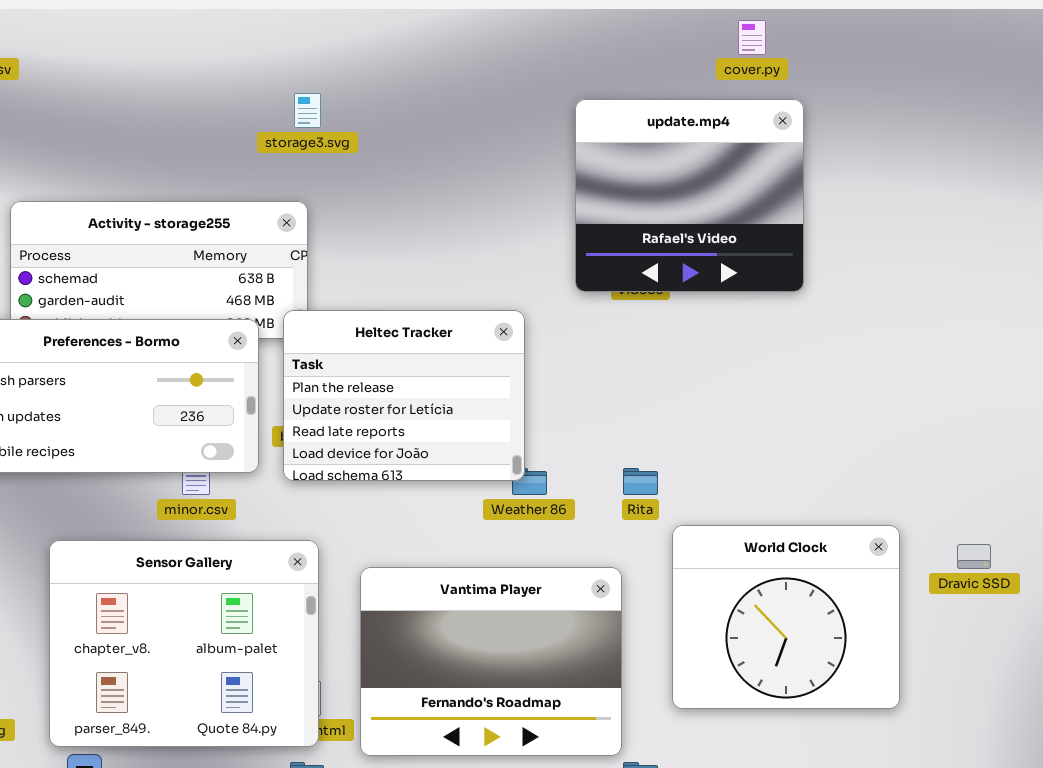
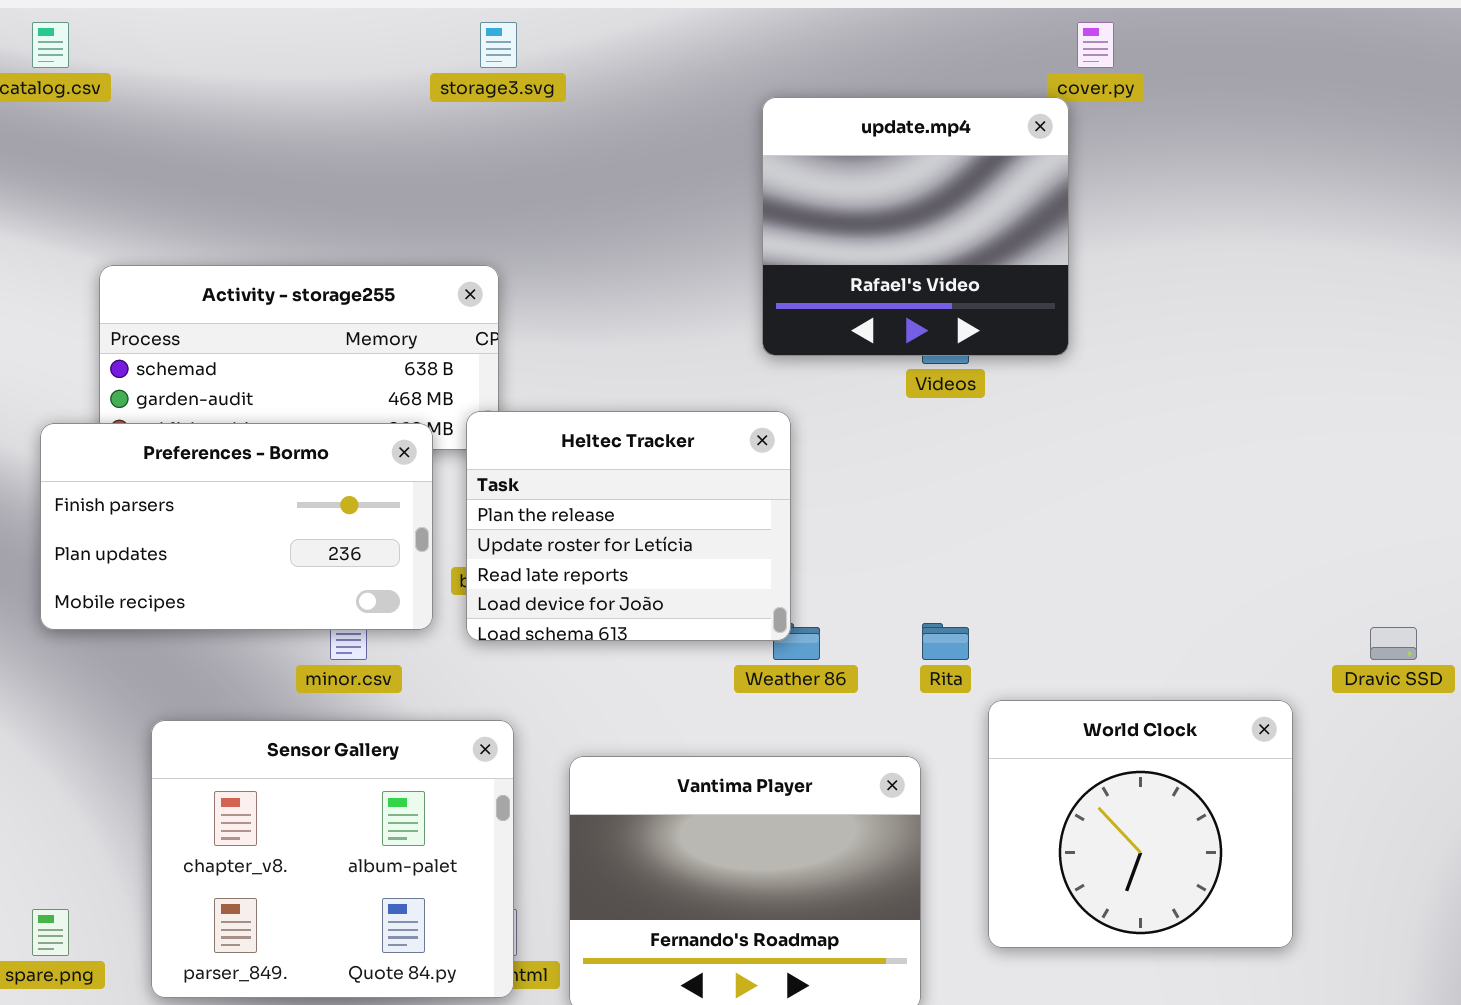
storage3.svg: [294,93,321,128] -> [480,22,517,68], moved
update.mp4: [575,99,804,292] -> [762,97,1069,356], moved
Dravic SSD: [957,544,991,569] -> [1370,627,1417,660], moved

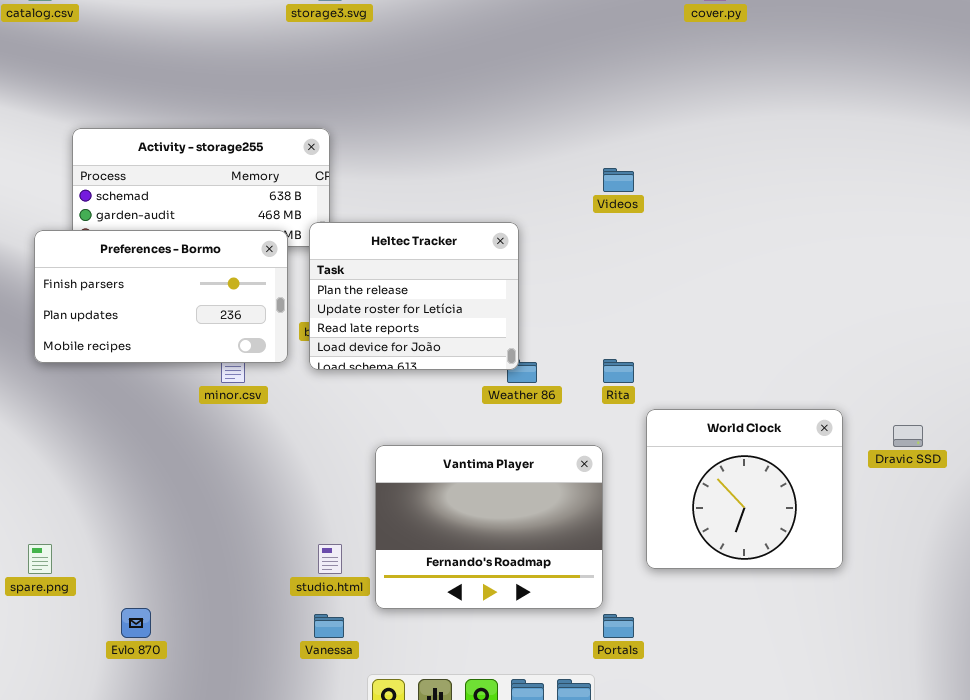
update.mp4: [762,97,1069,356] -> none, closed
Dravic SSD: [1370,627,1417,660] -> [893,425,923,447], moved
Sensor Gallery: [151,720,514,998] -> none, closed

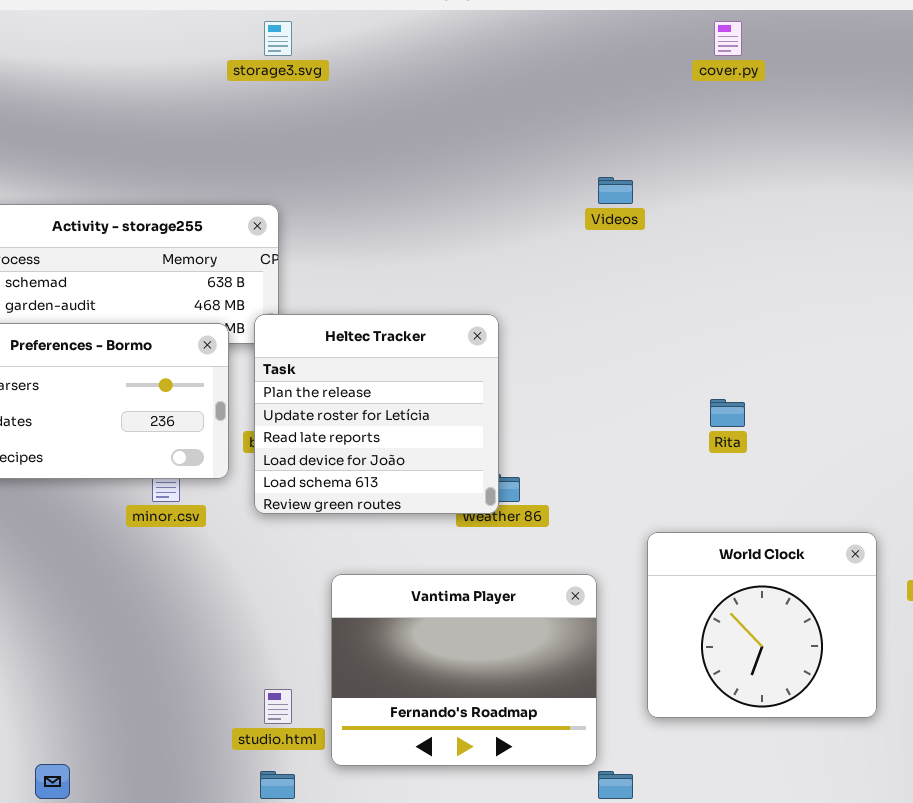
Videos: [603,168,634,192] -> [598,177,633,204], moved
Heltec Tracker: [309,222,519,370] -> [254,314,499,514], resized
Rita: [603,359,634,383] -> [710,399,745,427], moved

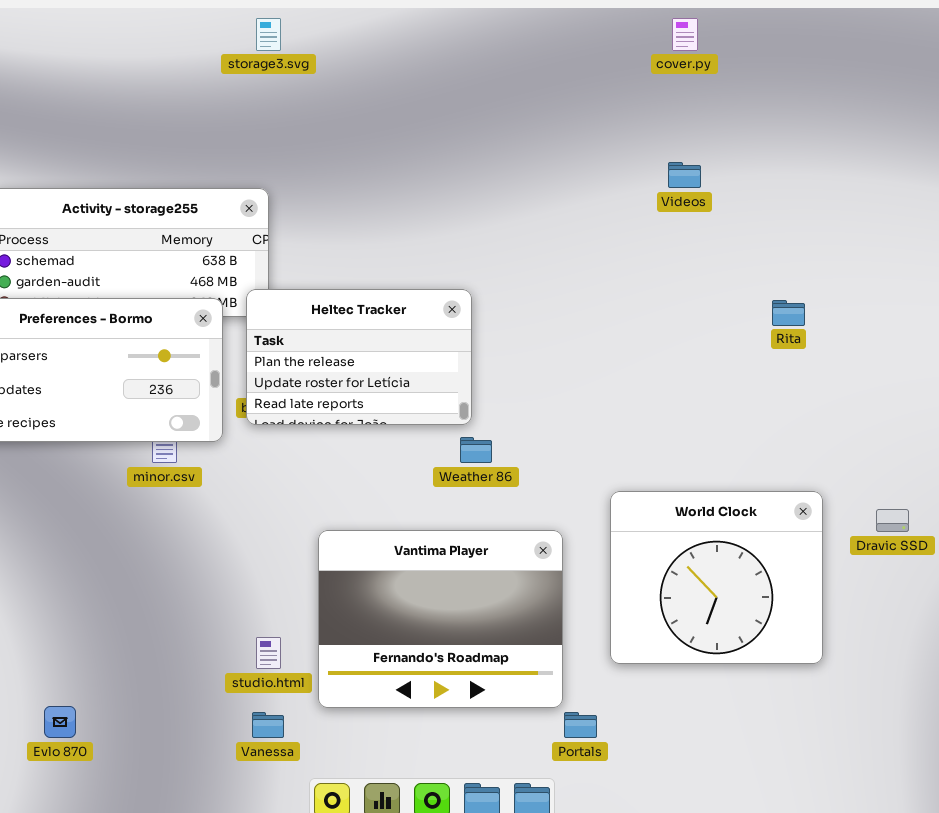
Videos: [598,177,633,204] -> [668,162,701,188], moved
Heltec Tracker: [254,314,499,514] -> [246,289,472,425], resized
Rita: [710,399,745,427] -> [772,300,805,326], moved

